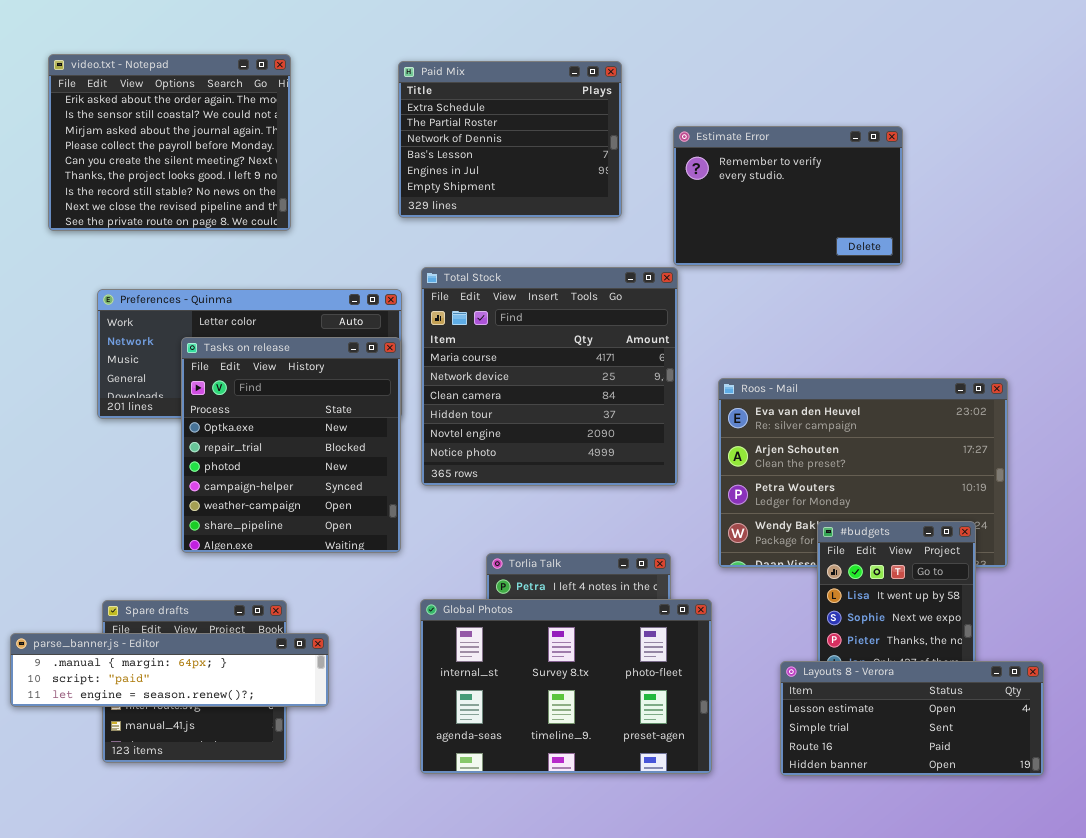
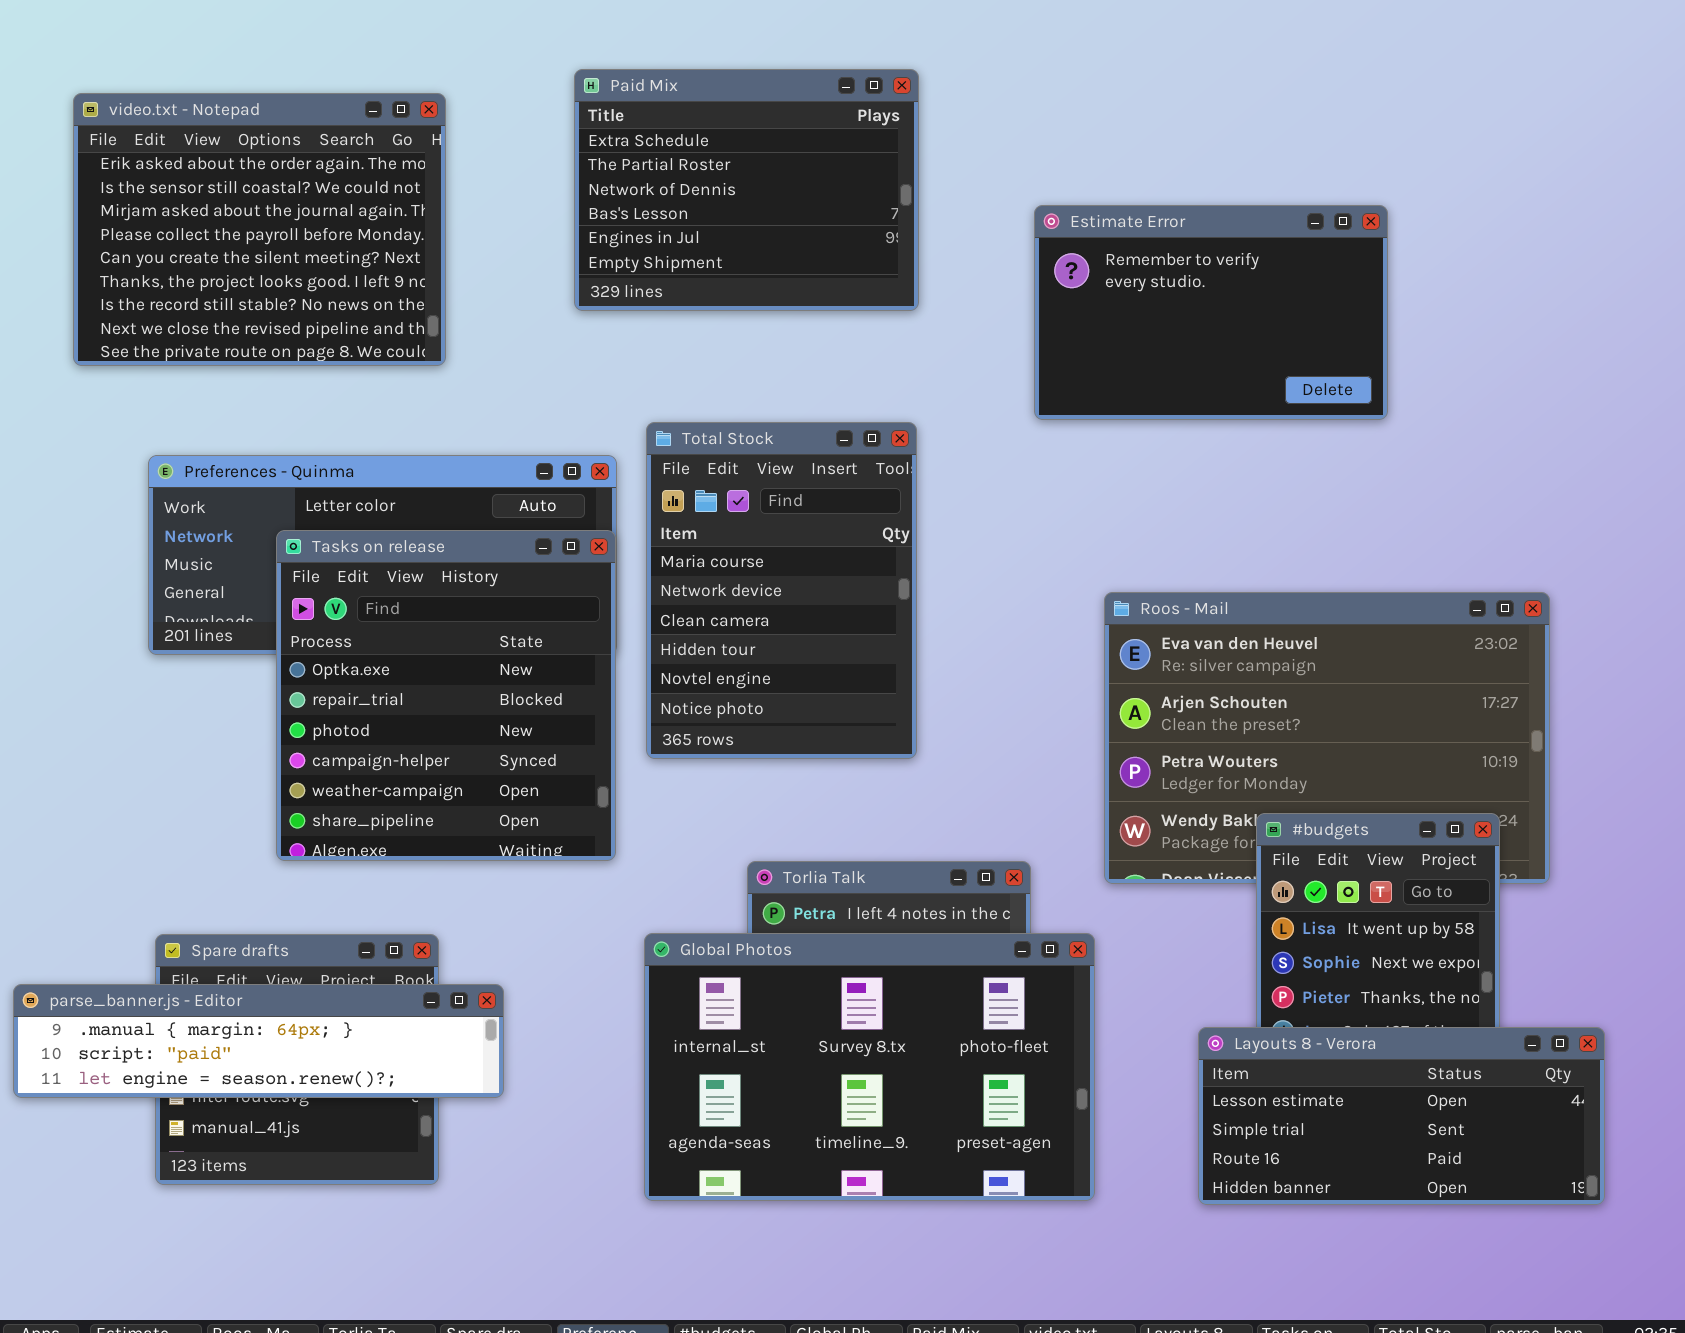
Paid Mix: [398,61,622,218] -> [574,69,919,311], moved
Total Stock: [421,267,678,486] -> [646,422,917,759], resized

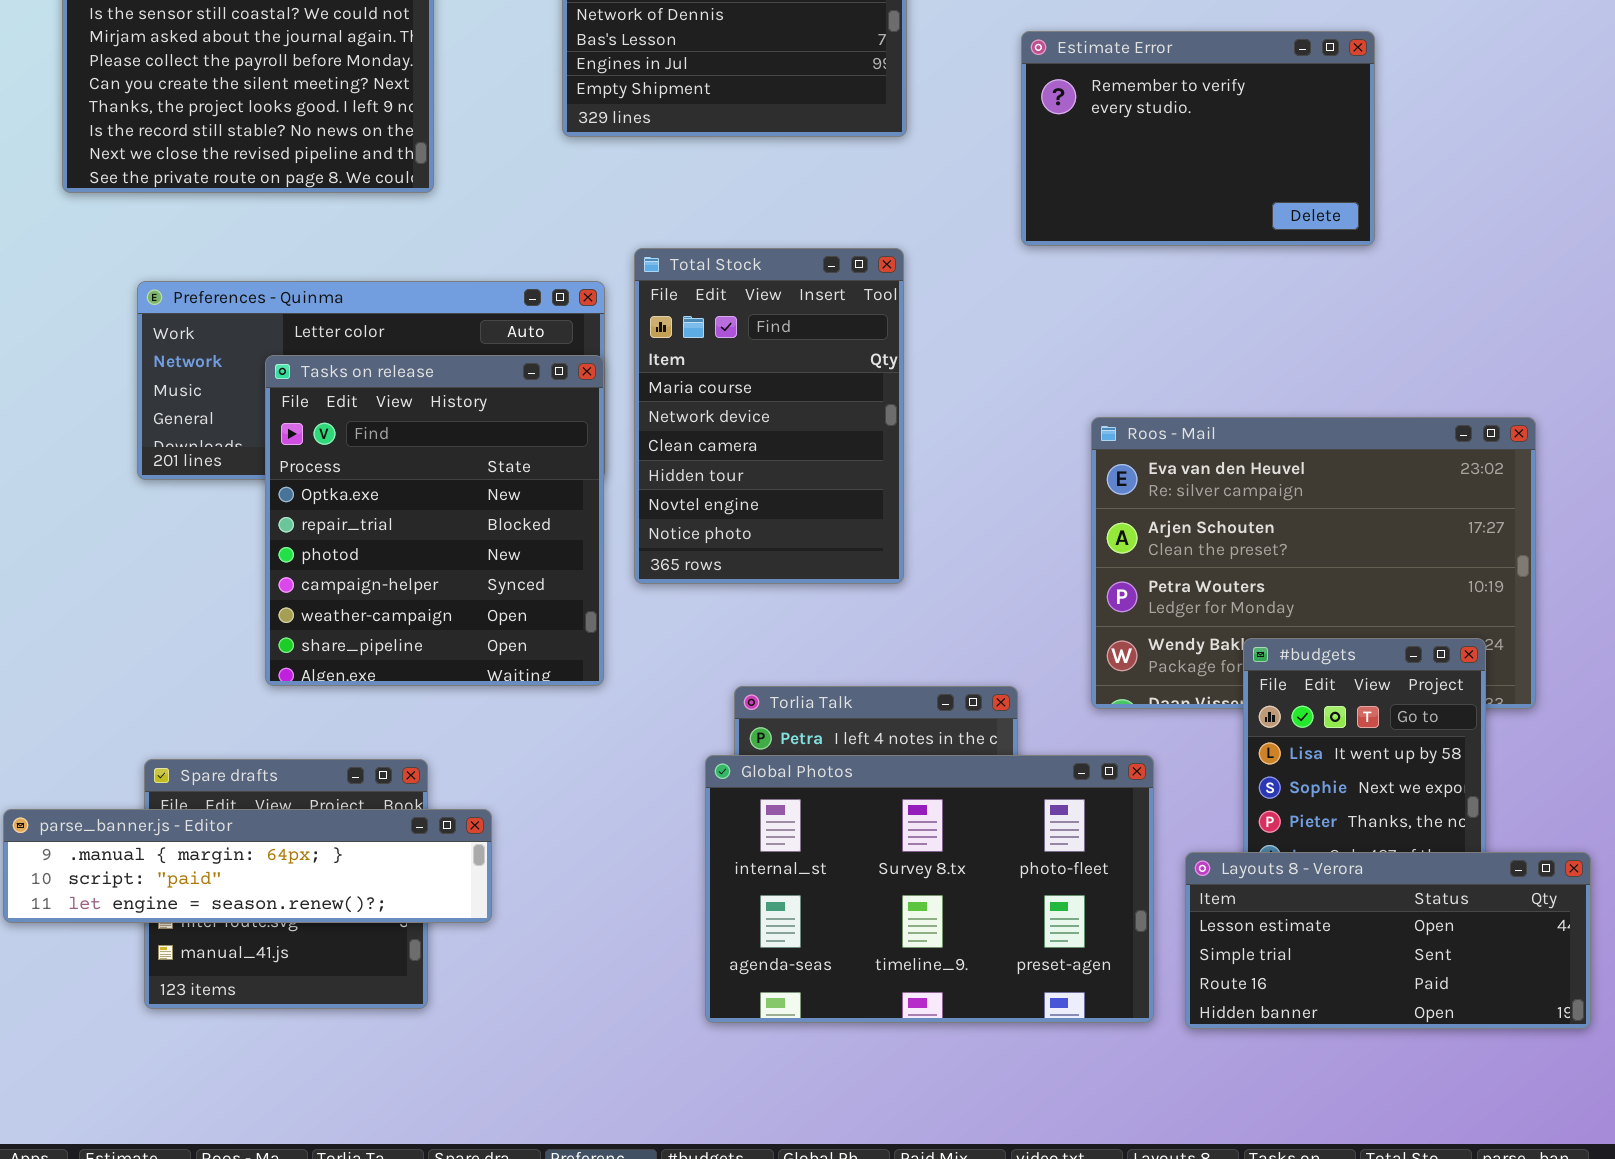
Global Photos: [644,933,1095,1201] -> [705,755,1154,1023], moved

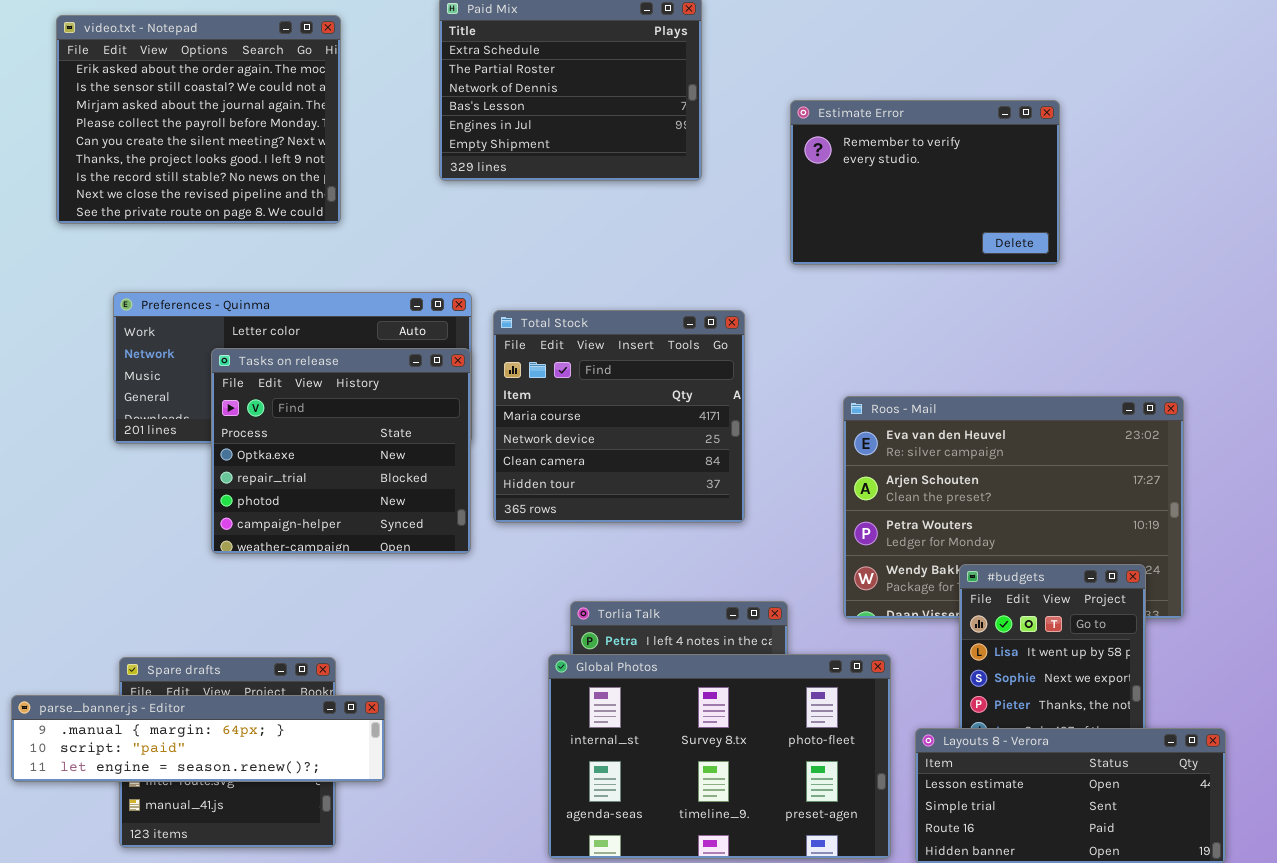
Total Stock: [634,248,904,584] -> [493,310,745,523], resized
Tasks on release: [265,355,604,686] -> [211,348,471,554], resized

